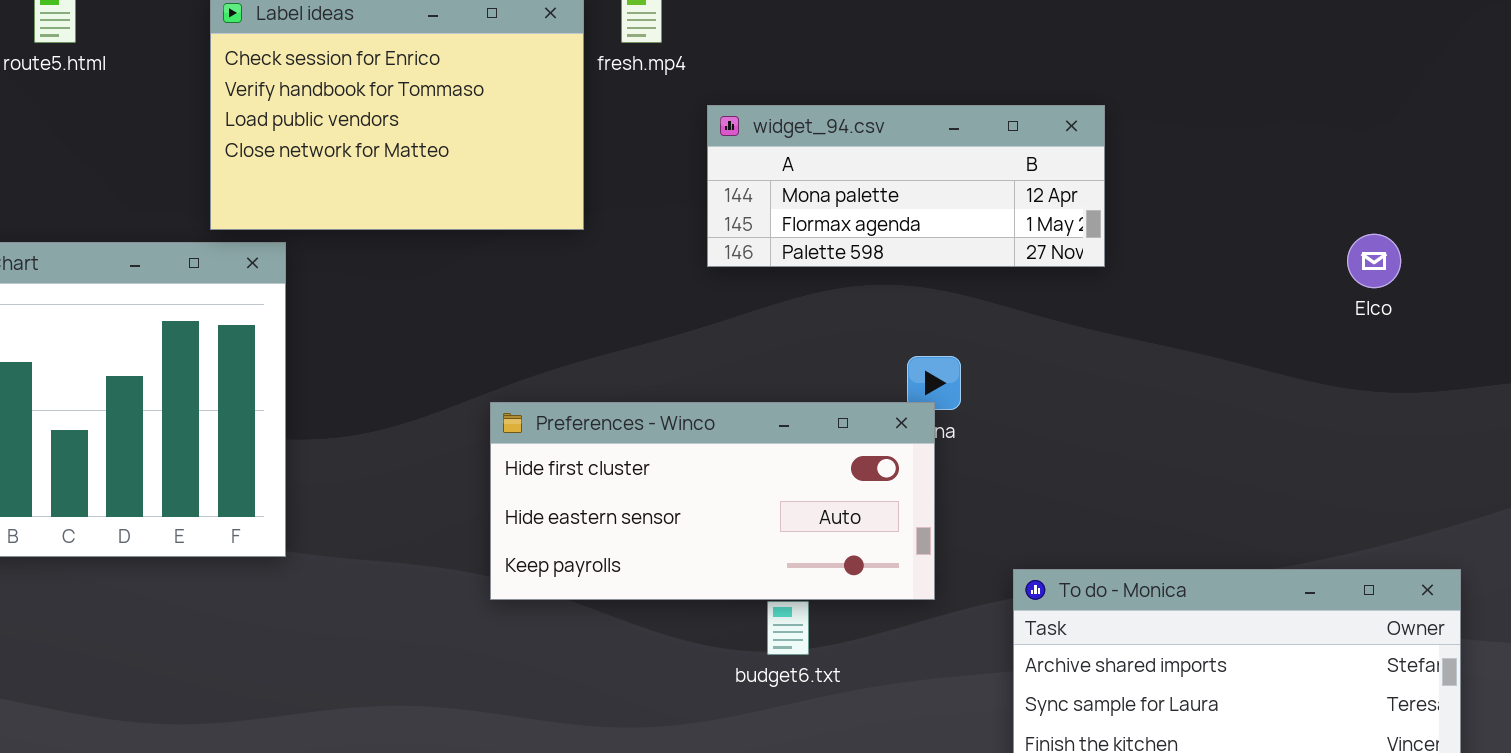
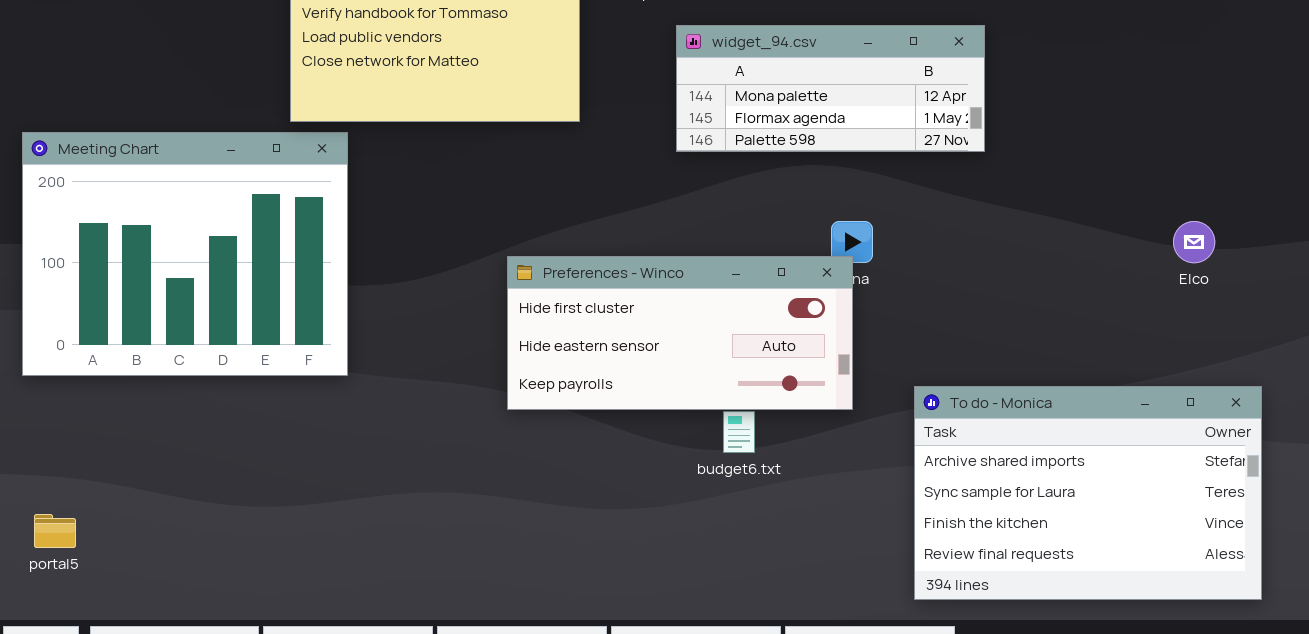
Elco: [1347,234,1401,288] -> [1173,221,1215,263], moved

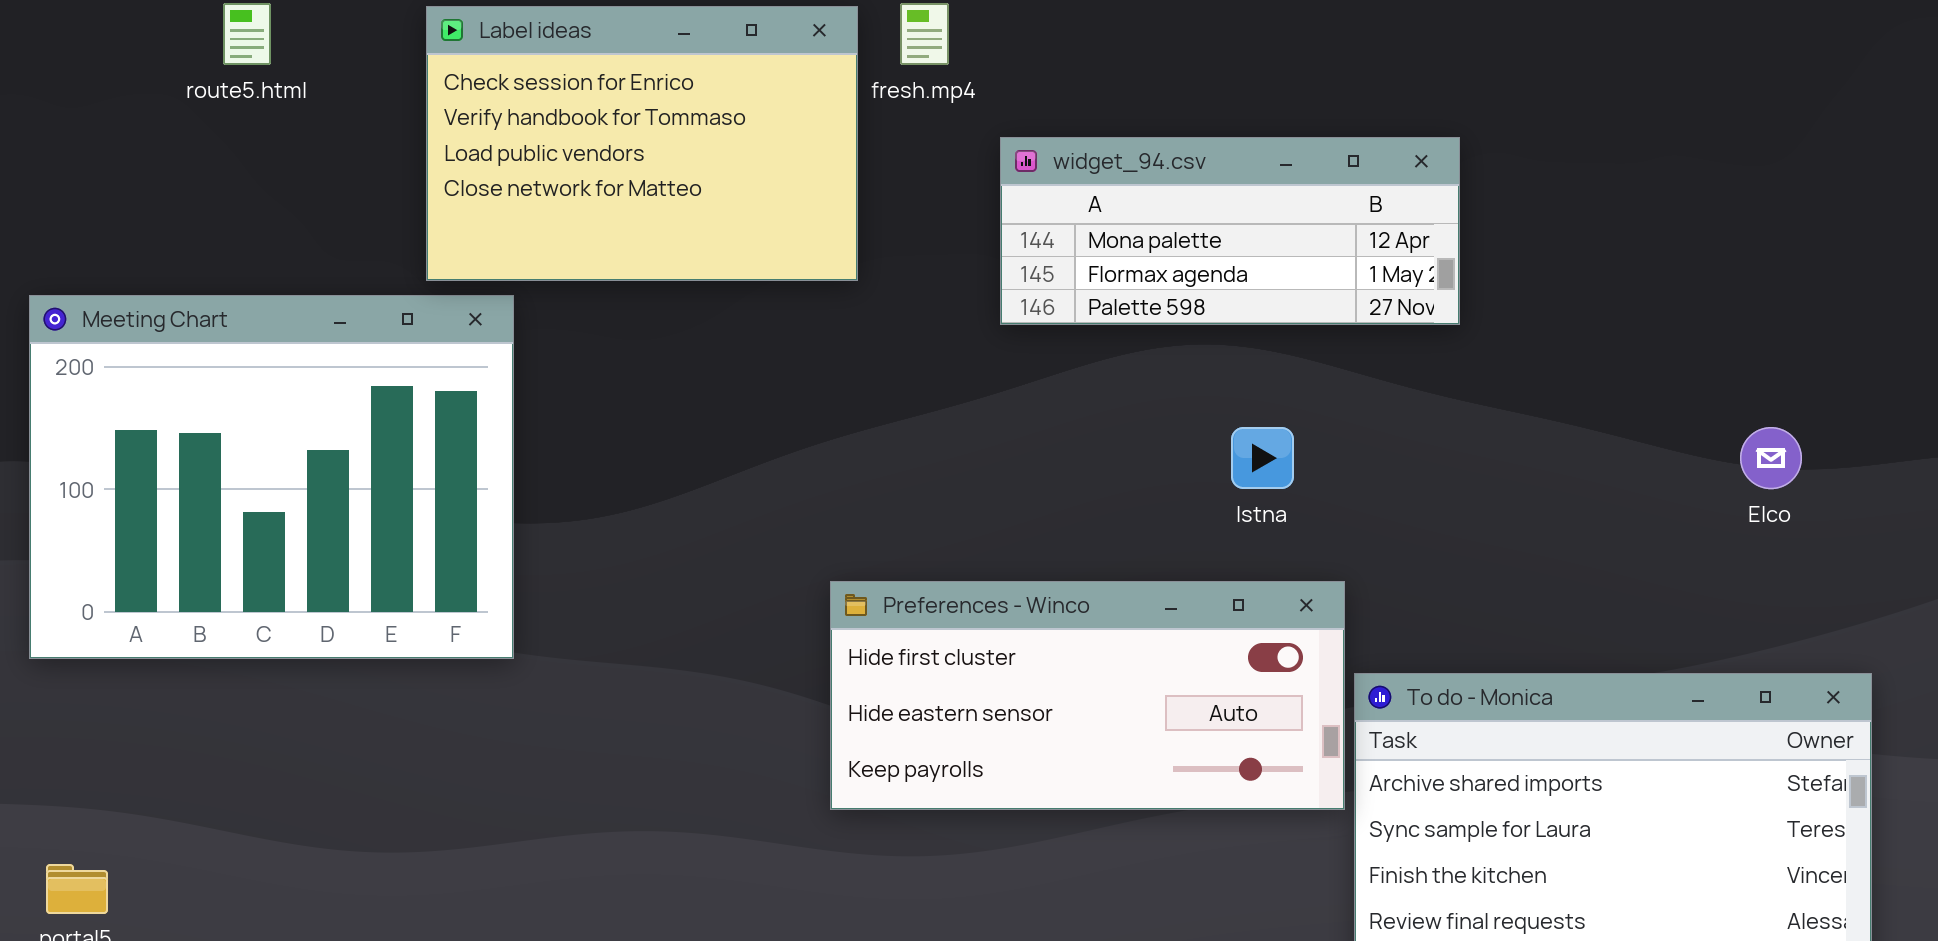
Preferences - Winco: [507,256,853,410] -> [830,581,1345,810], moved

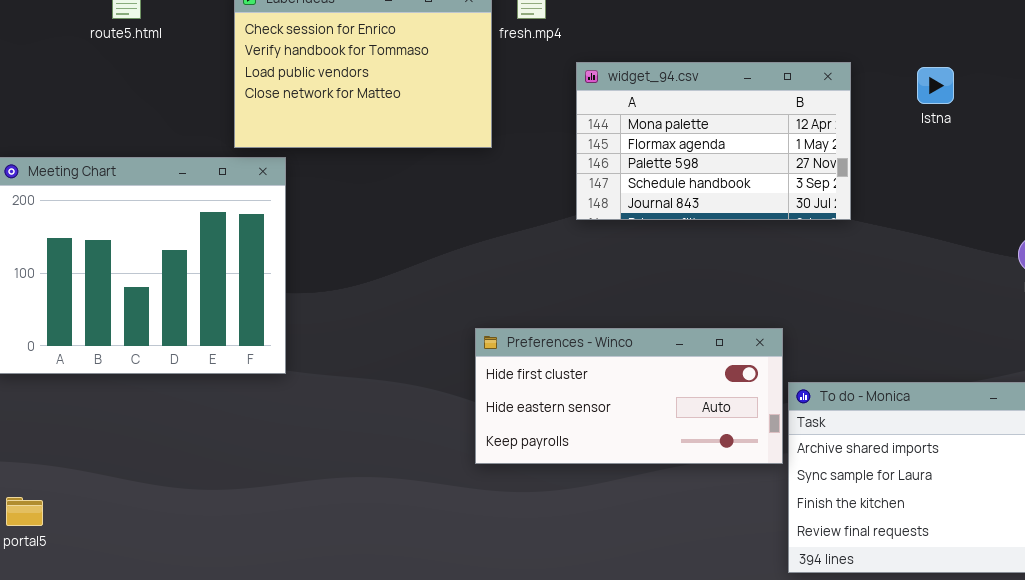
widget_94.csv: [1000,137,1460,325] -> [576,62,851,220], resized
Istna: [1231,427,1294,489] -> [917,67,954,104], moved

